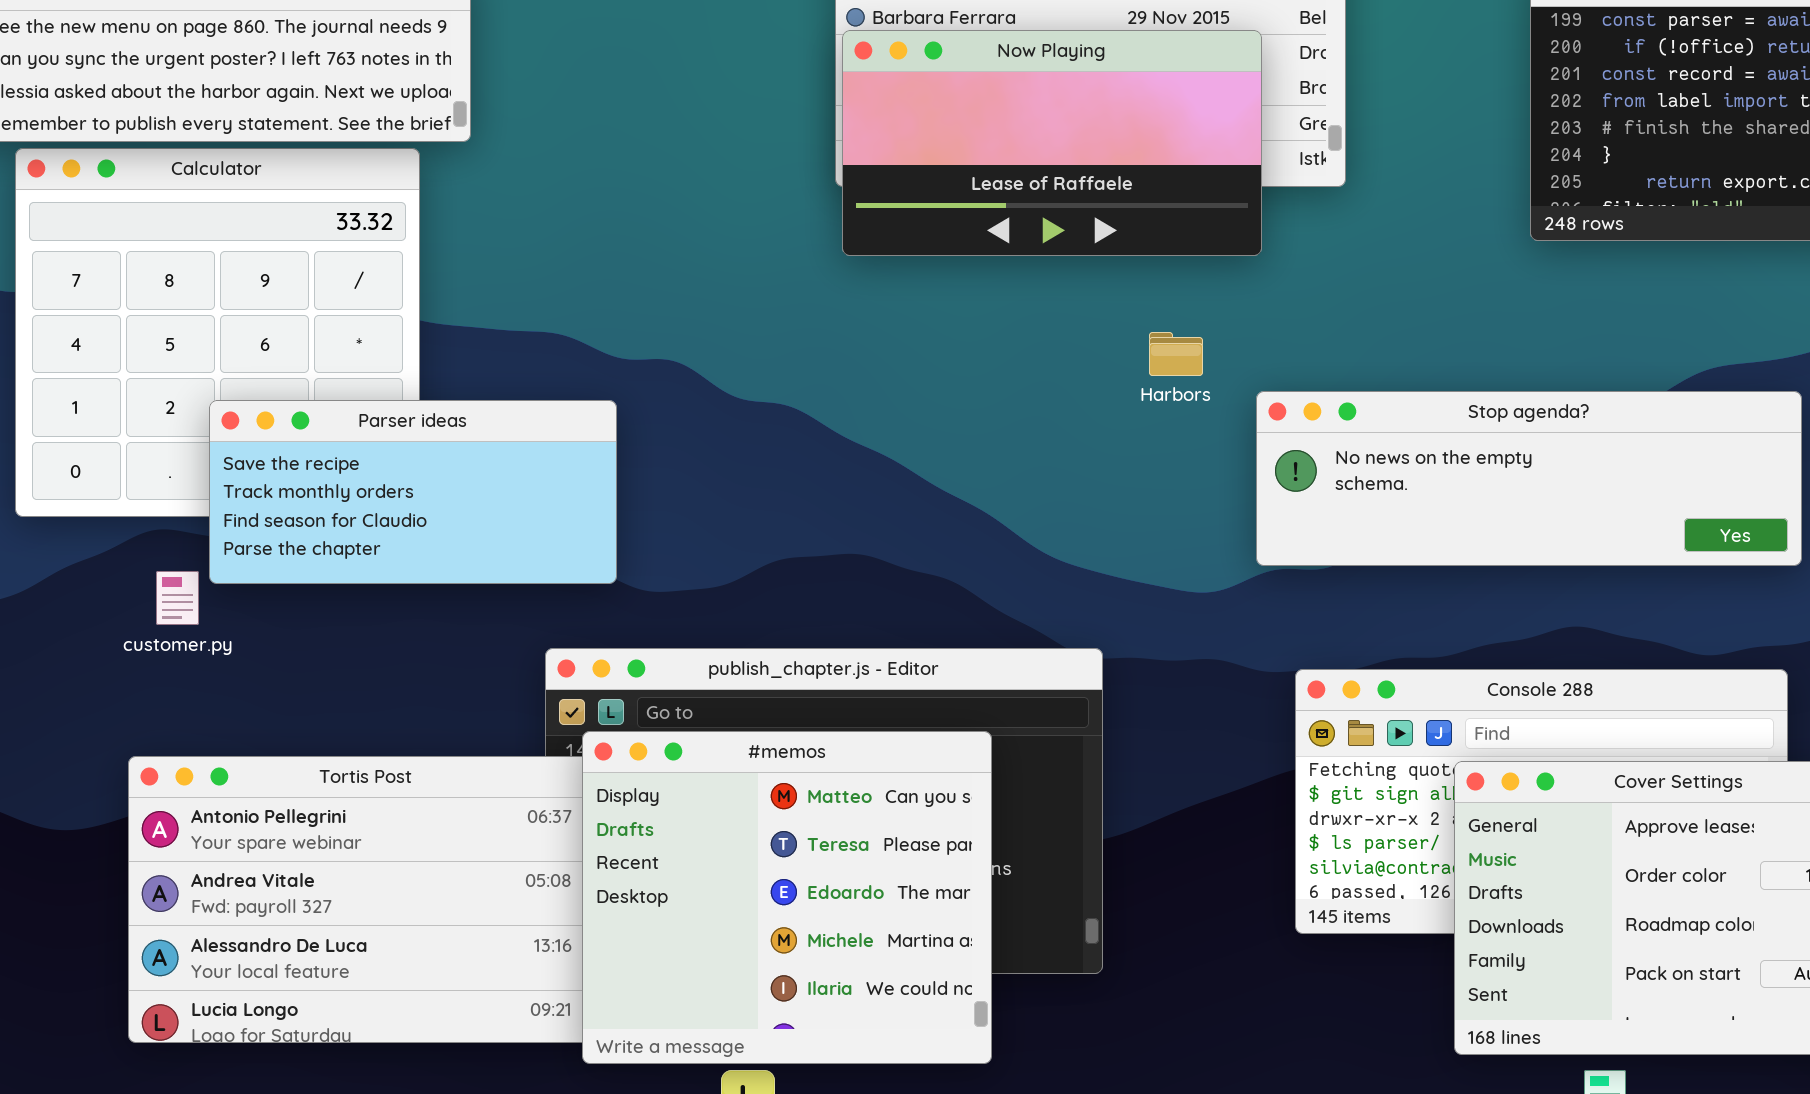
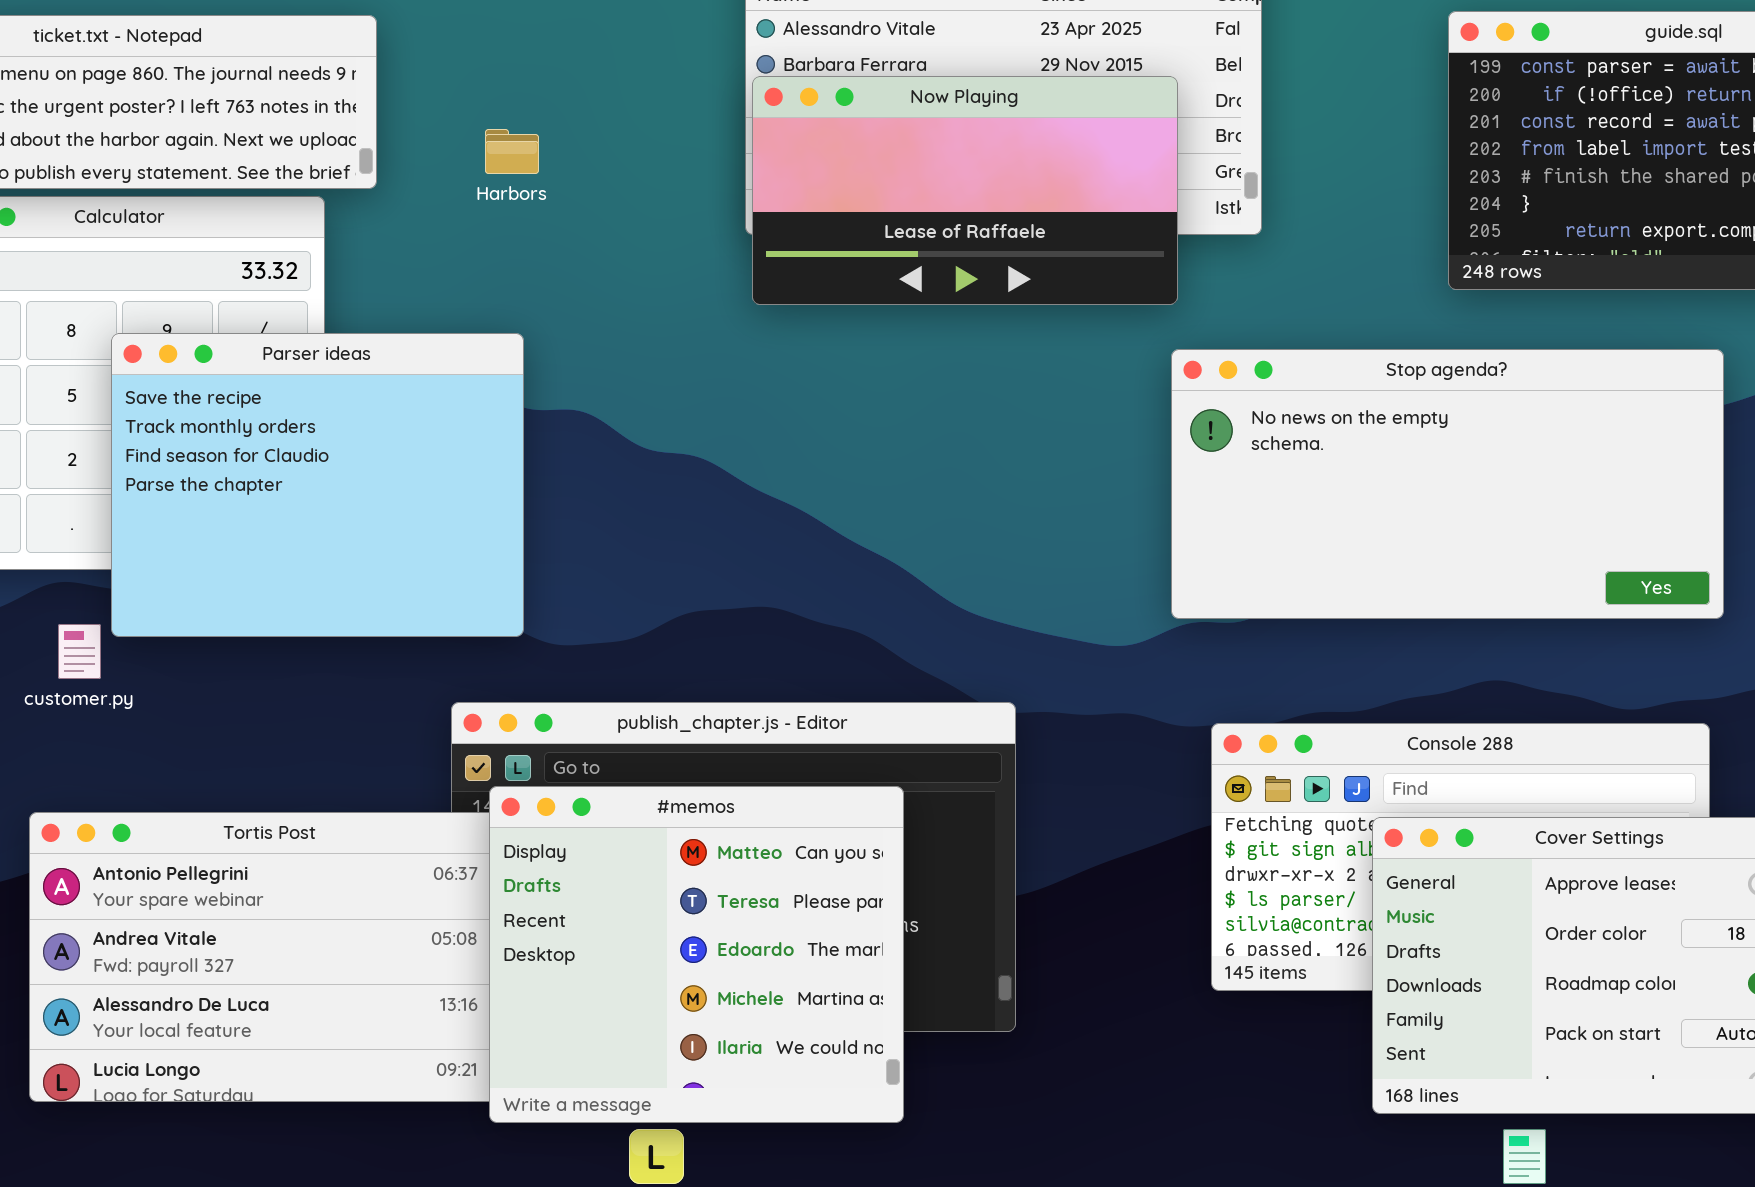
Harbors: [1149,332,1203,376] -> [485,129,539,174], moved
Stop agenda?: [1256,391,1802,566] -> [1171,349,1724,619], resized
Parser ideas: [209,400,617,584] -> [111,333,524,637], resized

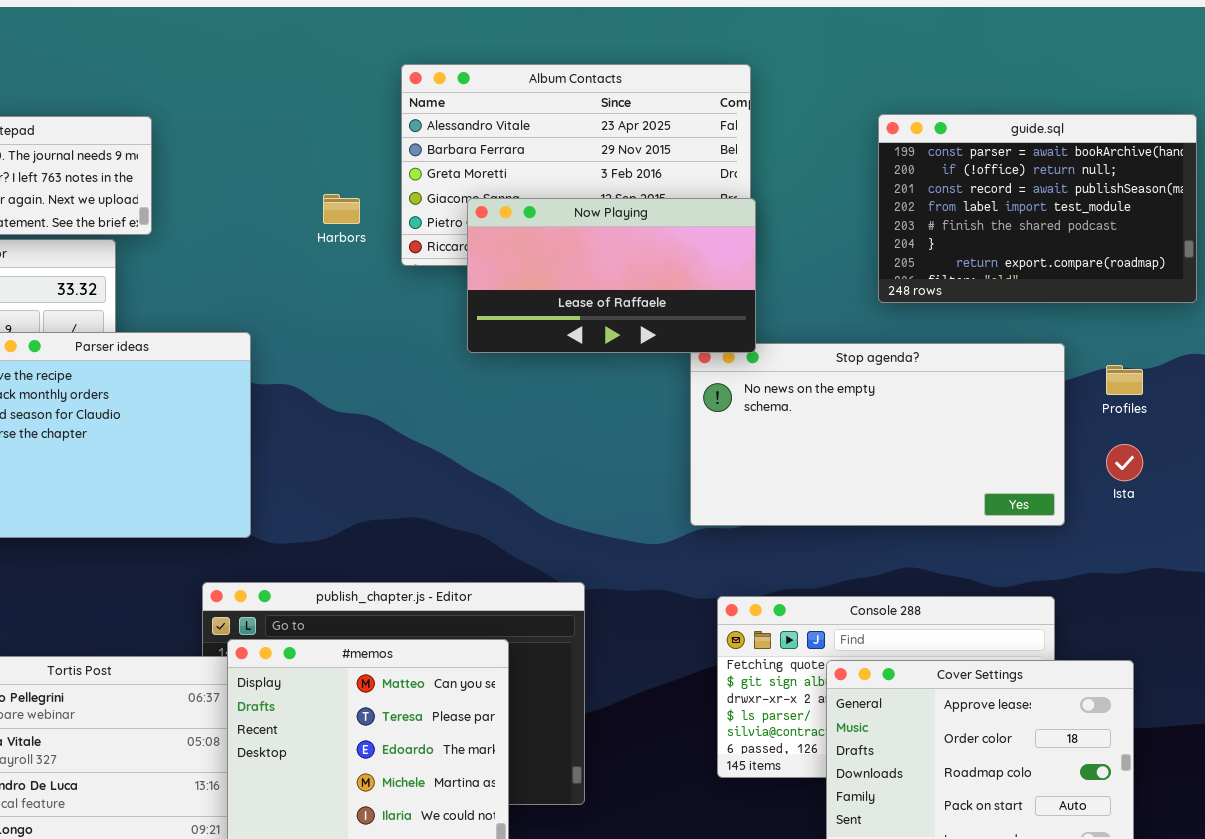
Now Playing: [752,76,1178,305] -> [467,198,756,353], moved
Harbors: [485,129,539,174] -> [323,194,360,224], moved

